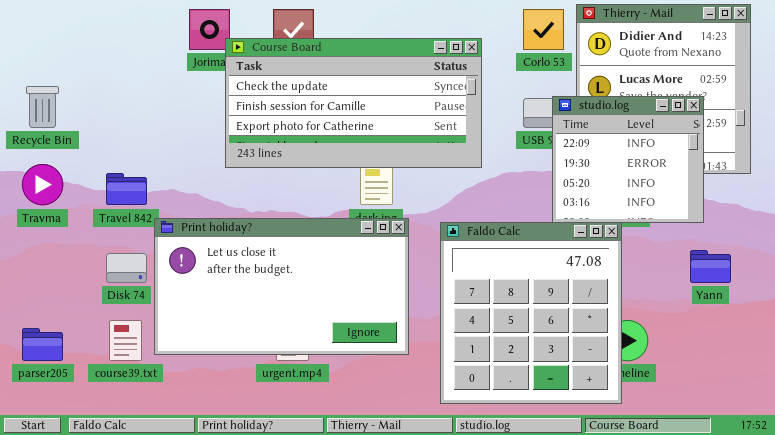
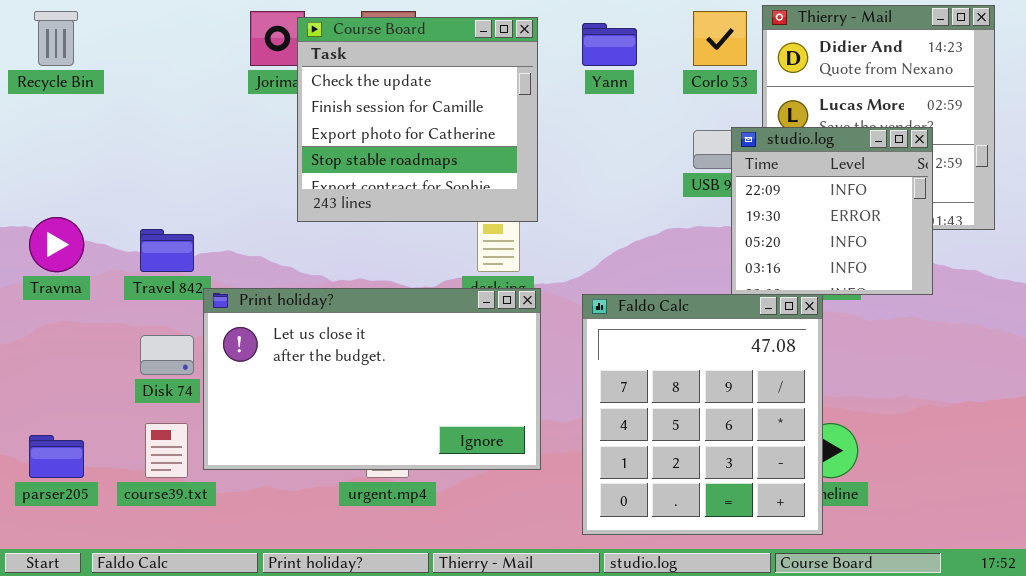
Course Board: [225,38,482,168] -> [297,17,538,222], resized
Recycle Bin: [26,86,59,128] -> [34,11,78,66], moved
Yann: [690,250,731,283] -> [582,23,637,66], moved

